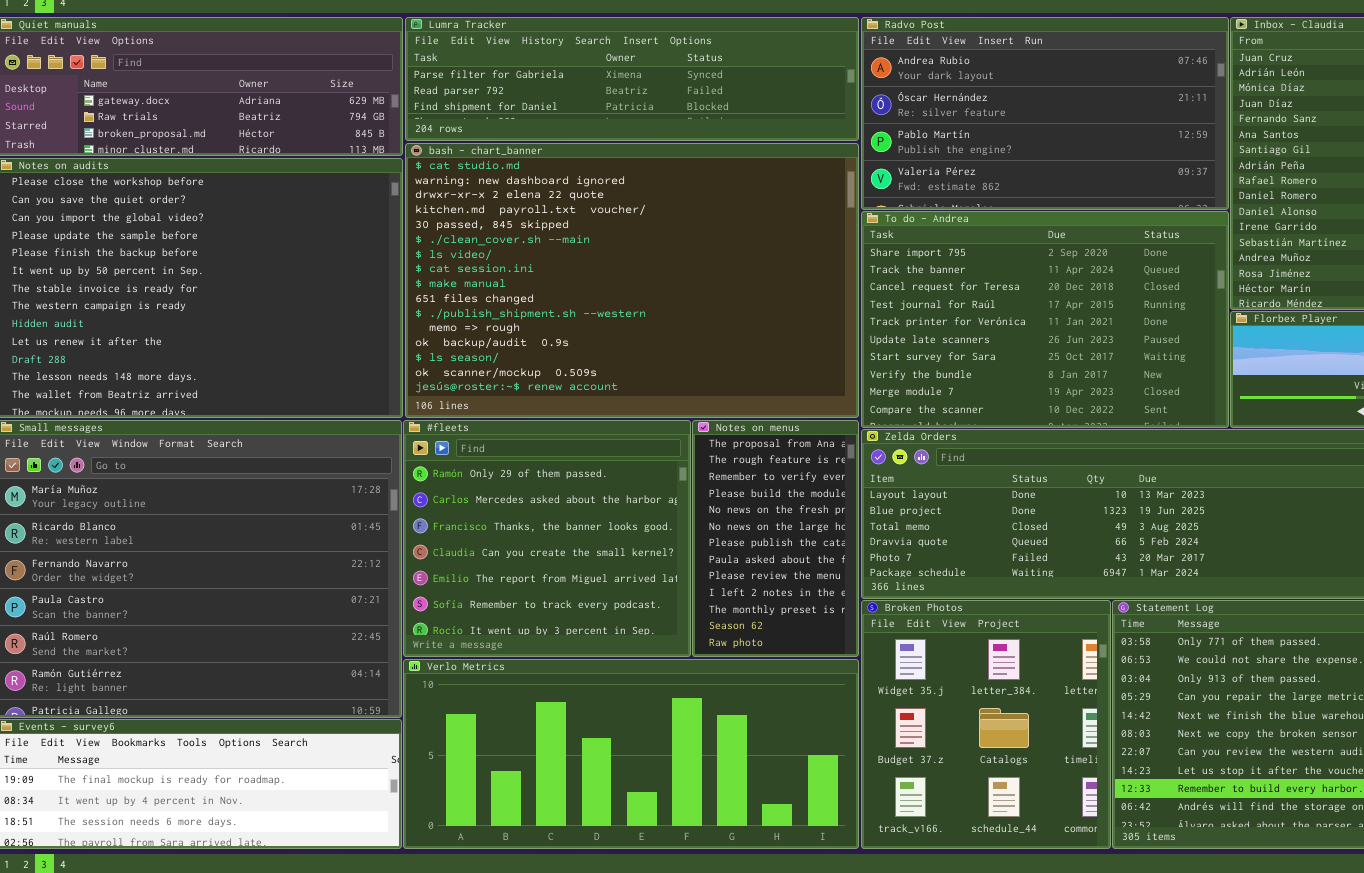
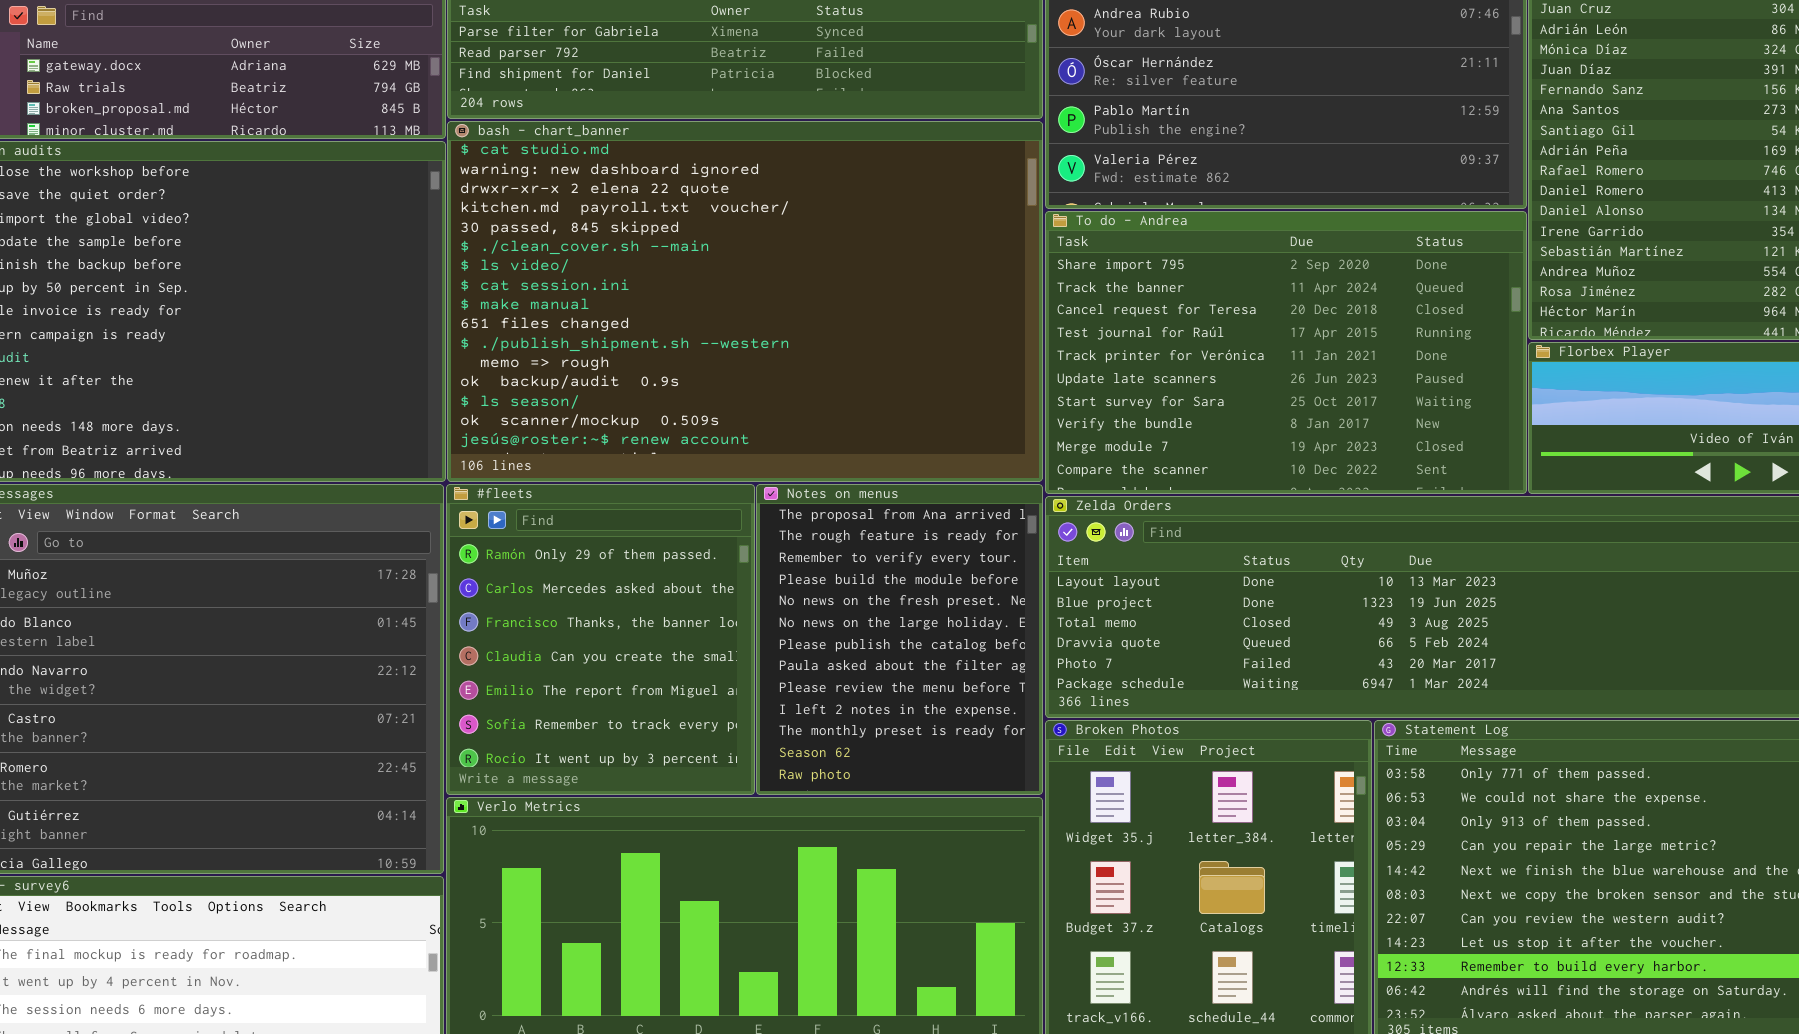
#fleets: [403,420,691,657] -> [446,484,755,795], resized
Notes on menus: [692,420,859,657] -> [756,484,1043,795], resized

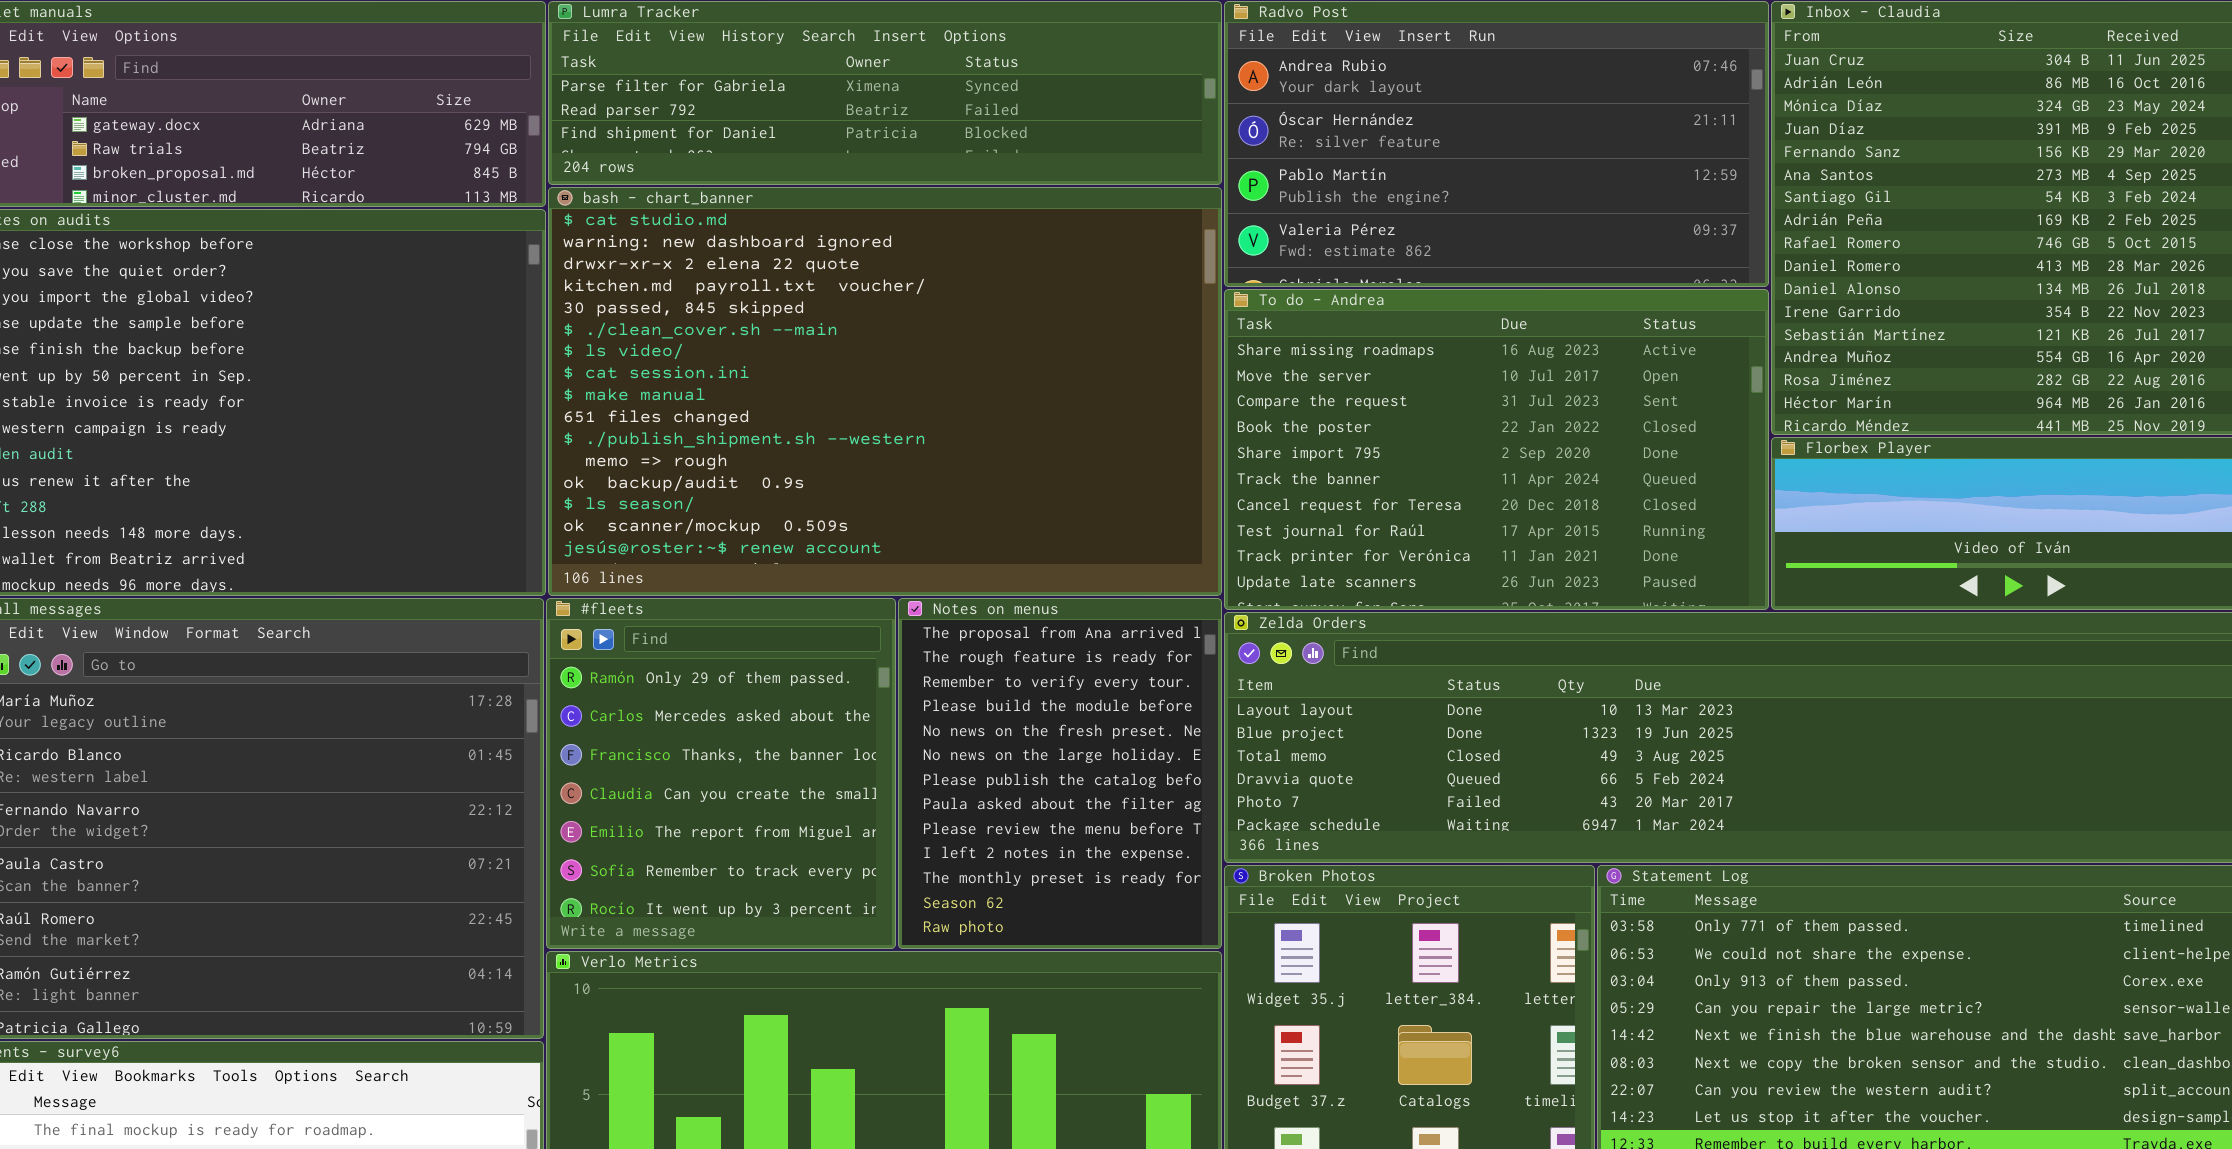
To do - Andrea: [1045,211,1527,494] -> [1224,289,1769,610], scrolled up 4 rows

